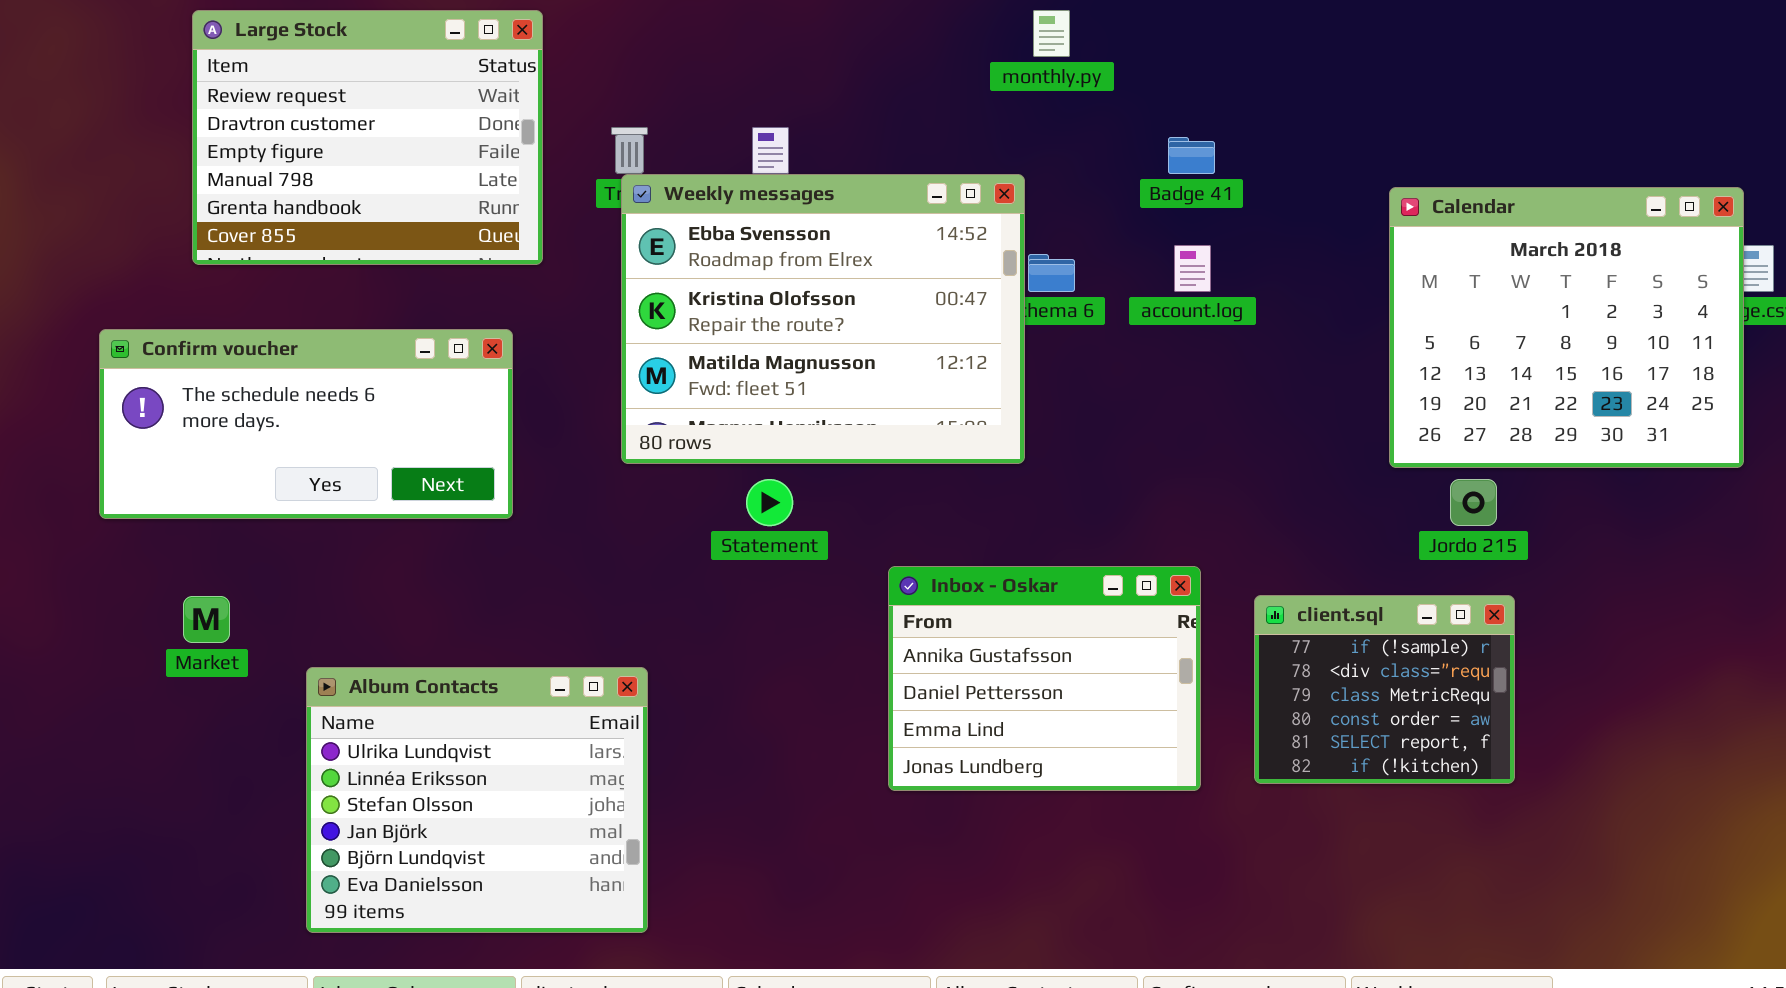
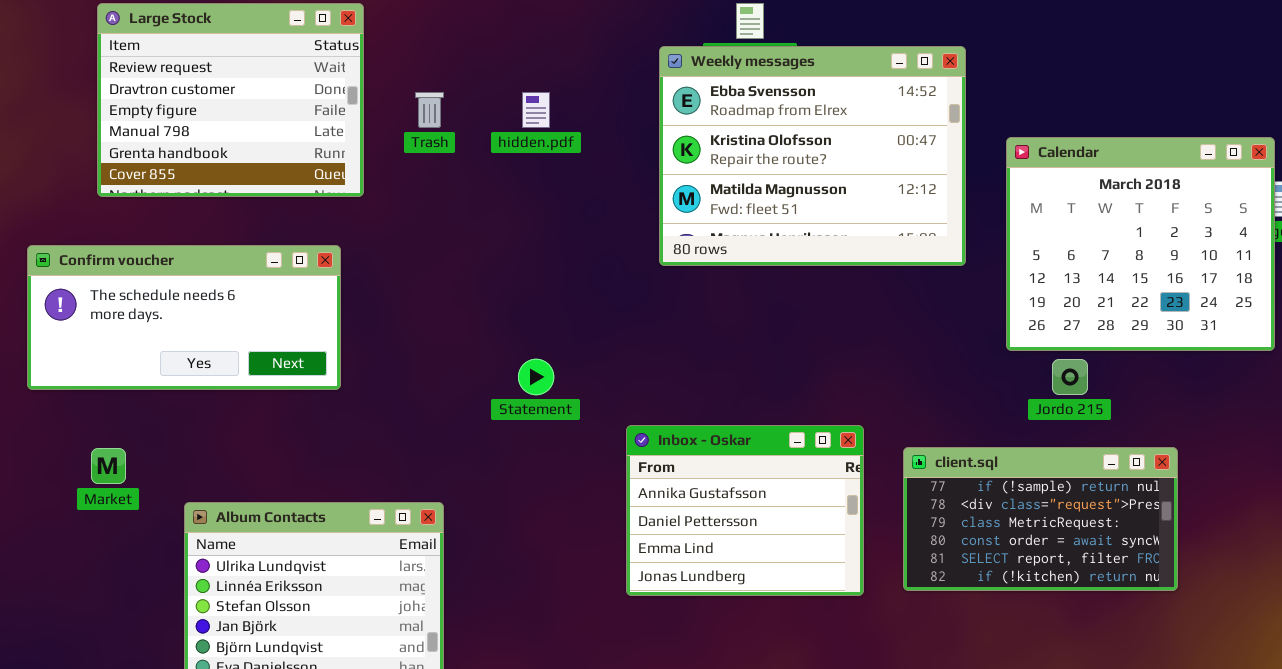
Weekly messages: [621,174,1025,464] -> [659,46,966,266], moved
client.sql: [1254,595,1515,784] -> [903,447,1178,591], resized

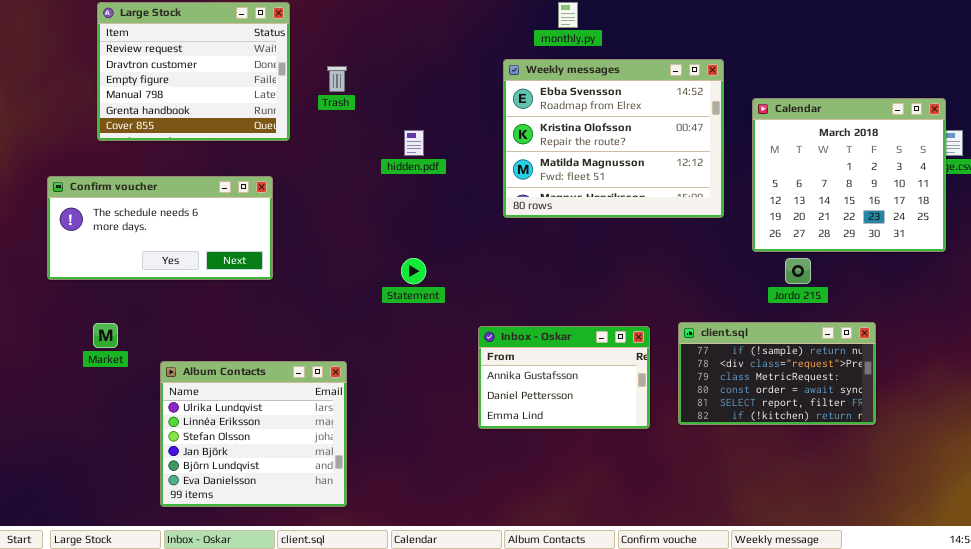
Weekly messages: [659,46,966,266] -> [503,59,724,218], moved
hidden.pdf: [522,92,550,128] -> [404,130,424,156], moved
Inbox - Oskar: [626,425,864,596] -> [478,326,650,429], resized

